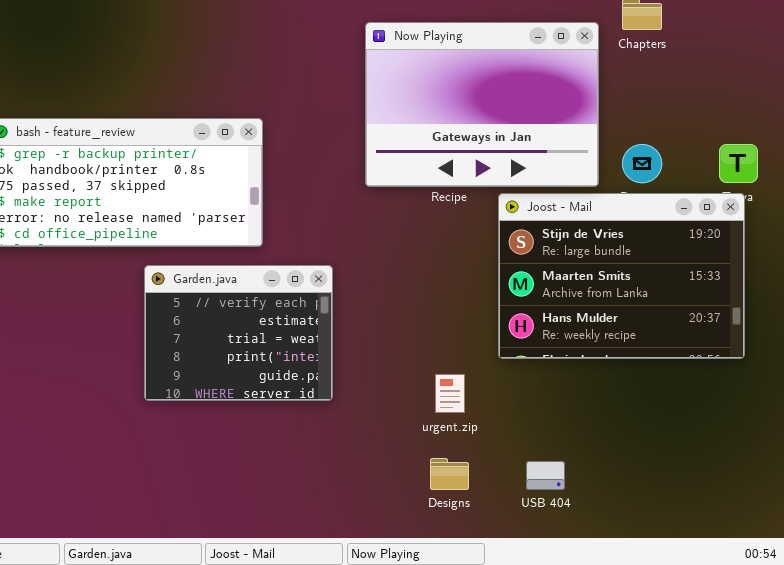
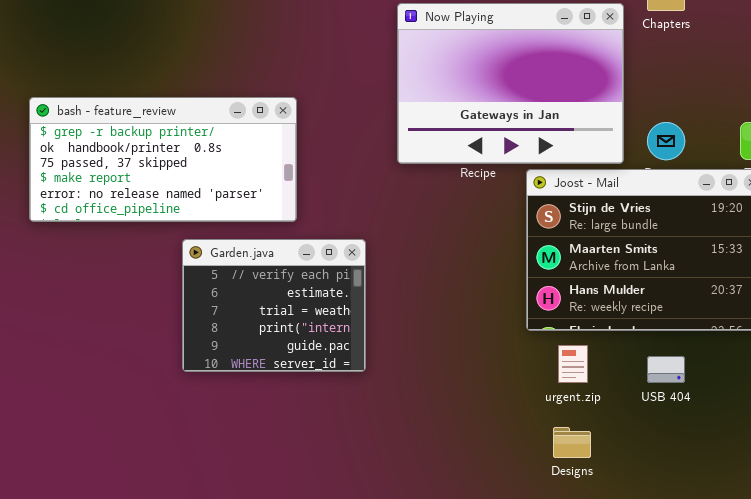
urgent.zip: [435,374,465,413] -> [558,345,588,383], moved
Designs: [430,458,469,490] -> [553,427,591,458], moved
USB 404: [526,461,565,490] -> [647,356,685,383], moved

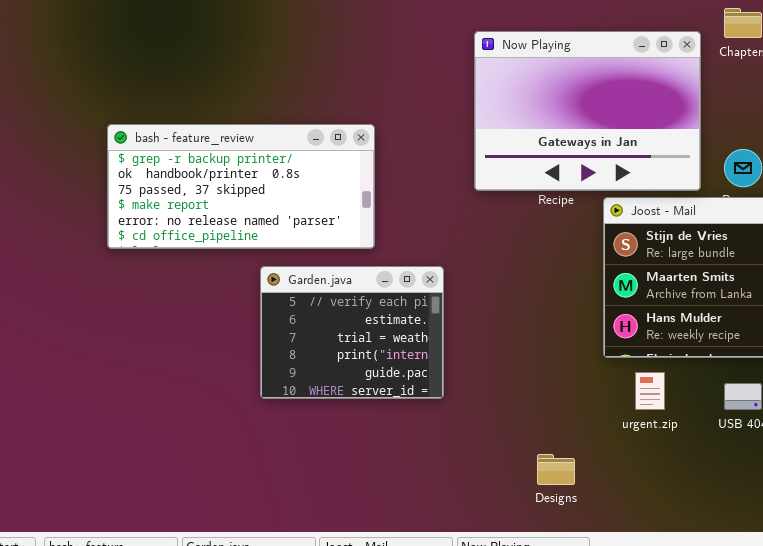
Designs: [553,427,591,458] -> [537,454,575,485], moved

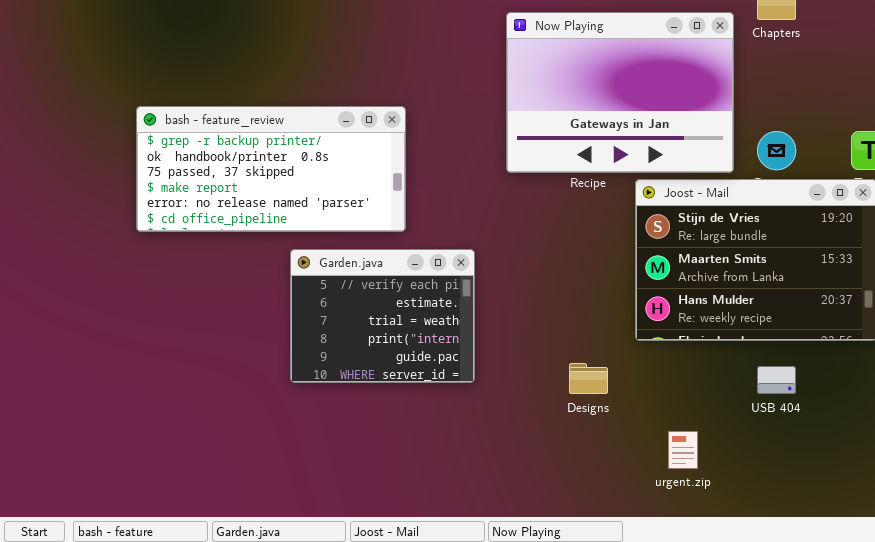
urgent.zip: [635,372,665,410] -> [668,431,698,469], moved
Designs: [537,454,575,485] -> [569,363,608,394], moved

